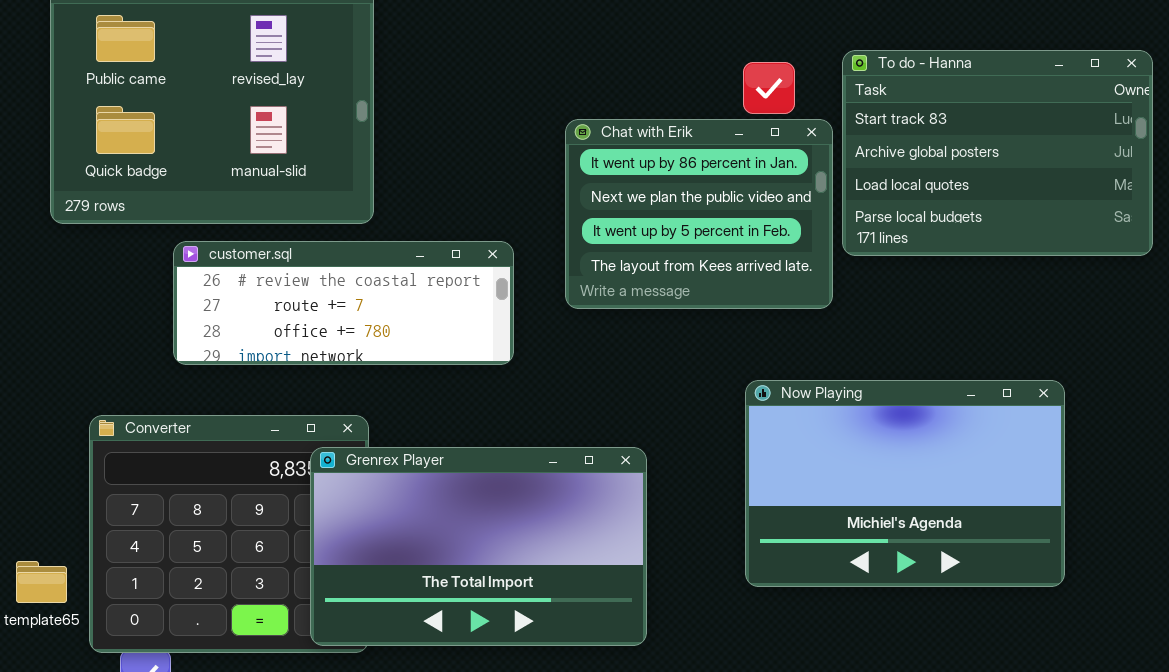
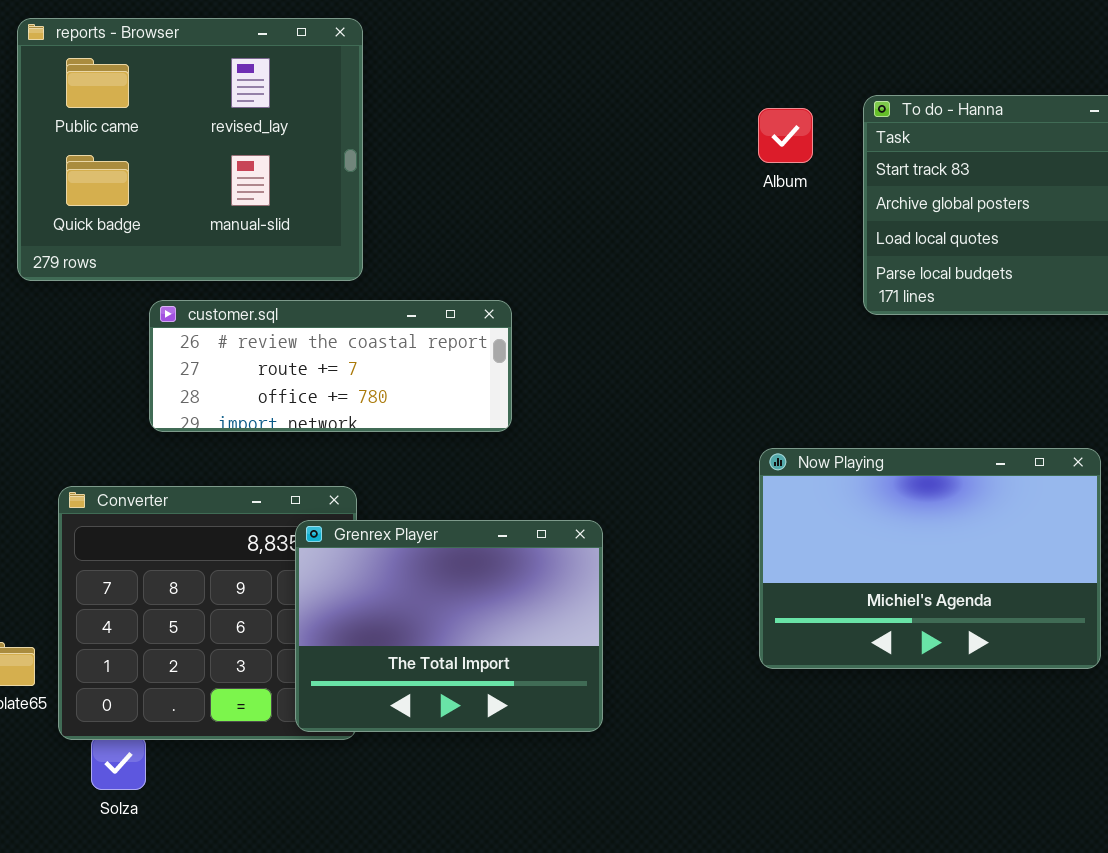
Chat with Erik: [565,119,833,309] -> none, closed
Grenrex Player: [310,447,647,646] -> [295,520,603,732], resized

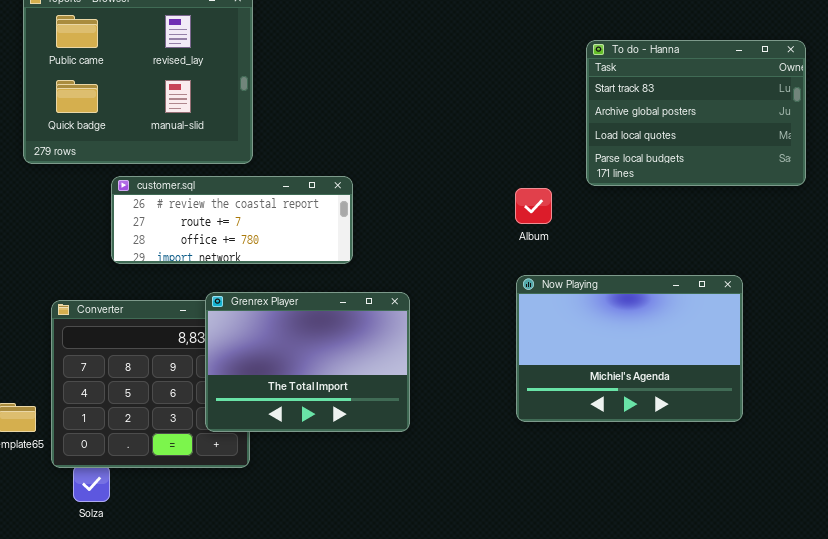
Album: [758,108,813,163] -> [515,188,552,224], moved
Grenrex Player: [295,520,603,732] -> [205,292,410,432], moved

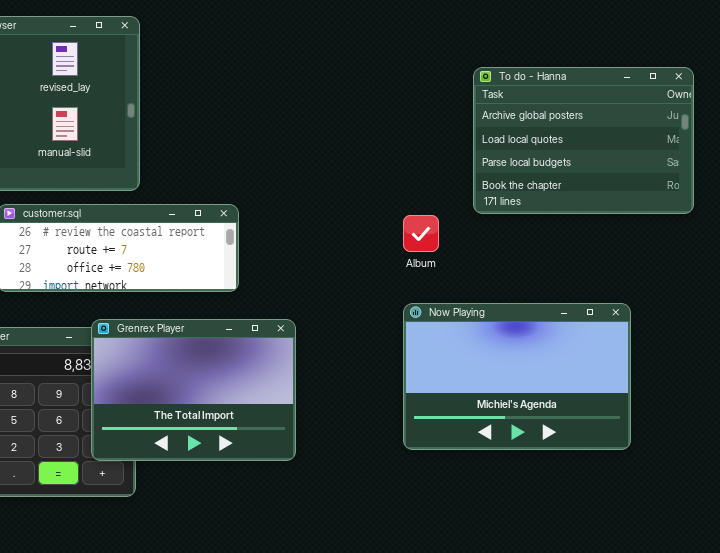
To do - Hanna: [586,40,806,186] -> [473,67,694,214], scrolled down 1 row

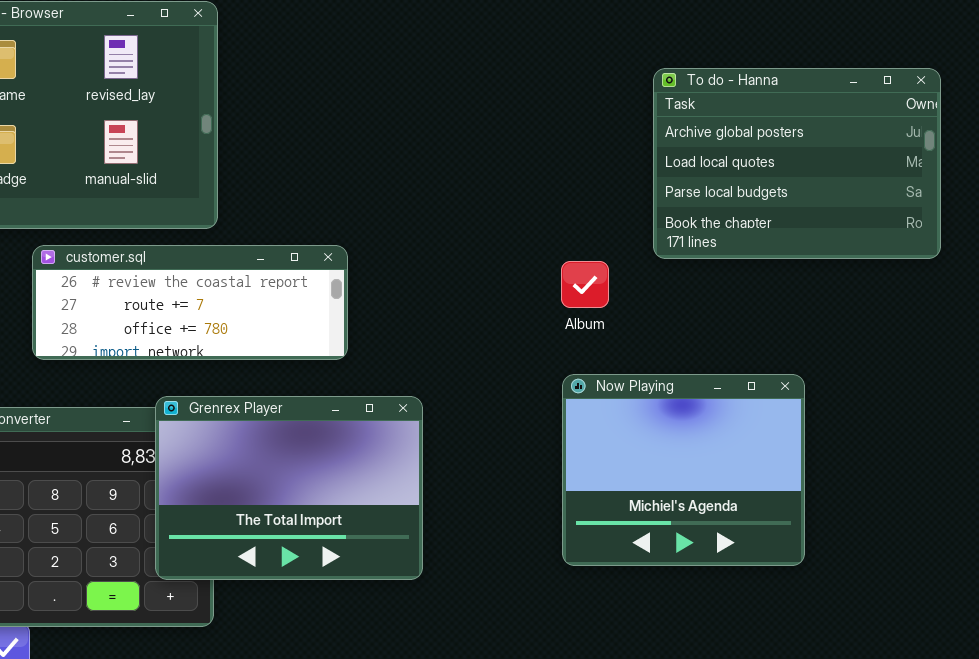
Now Playing: [403,303,631,450] -> [562,374,805,566], resized

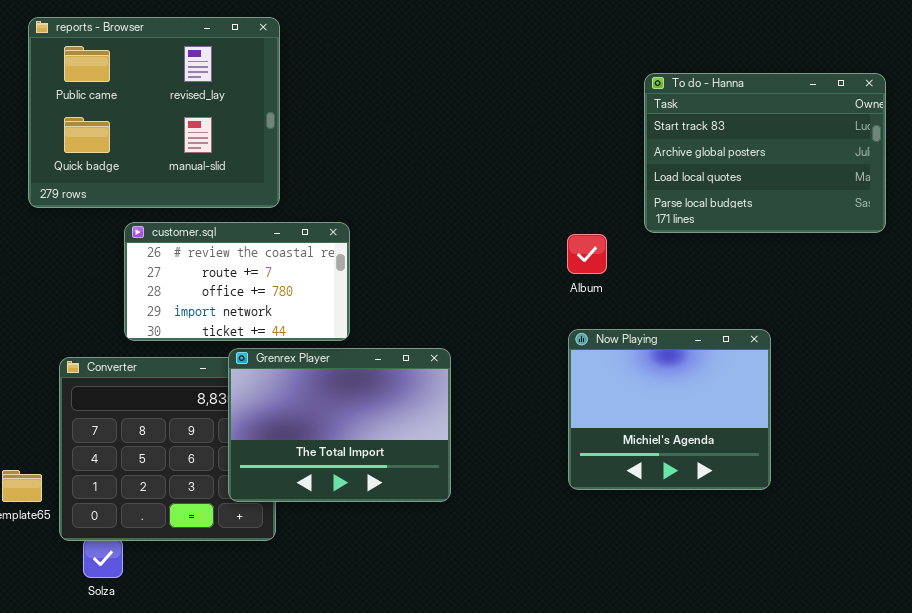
To do - Hanna: [653,68,941,259] -> [644,73,886,233], scrolled up 1 row
customer.sql: [32,245,348,360] -> [124,222,350,341], resized

